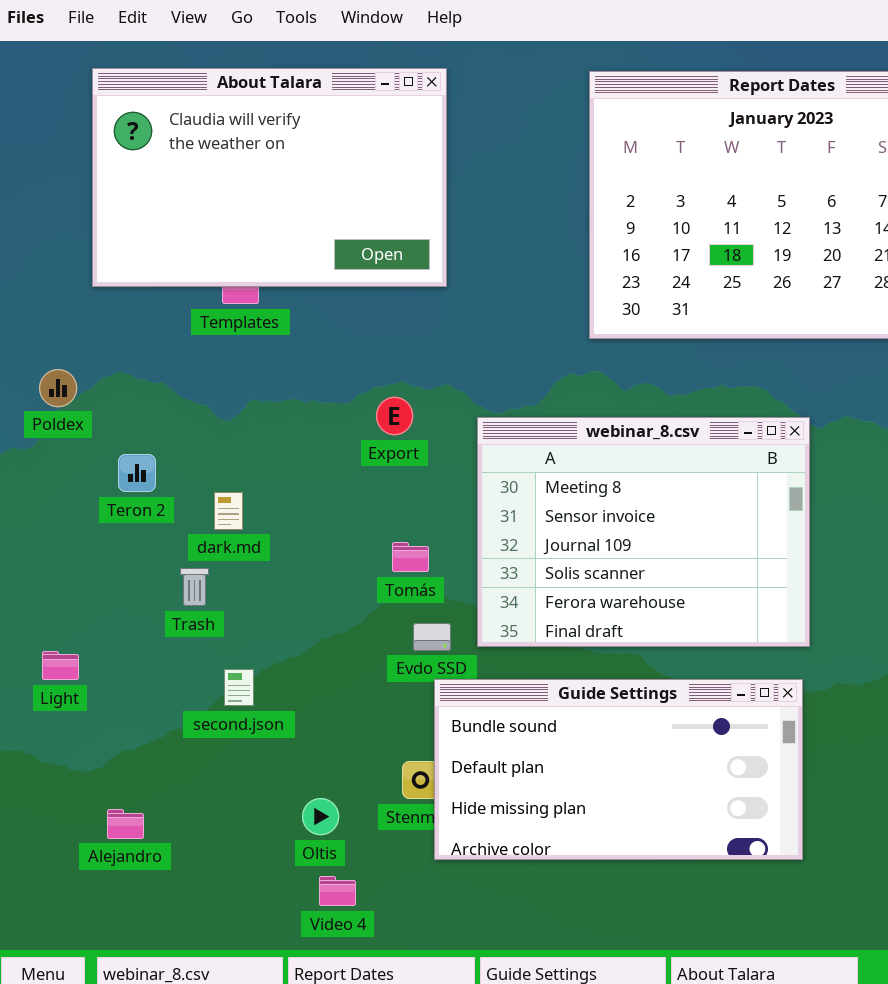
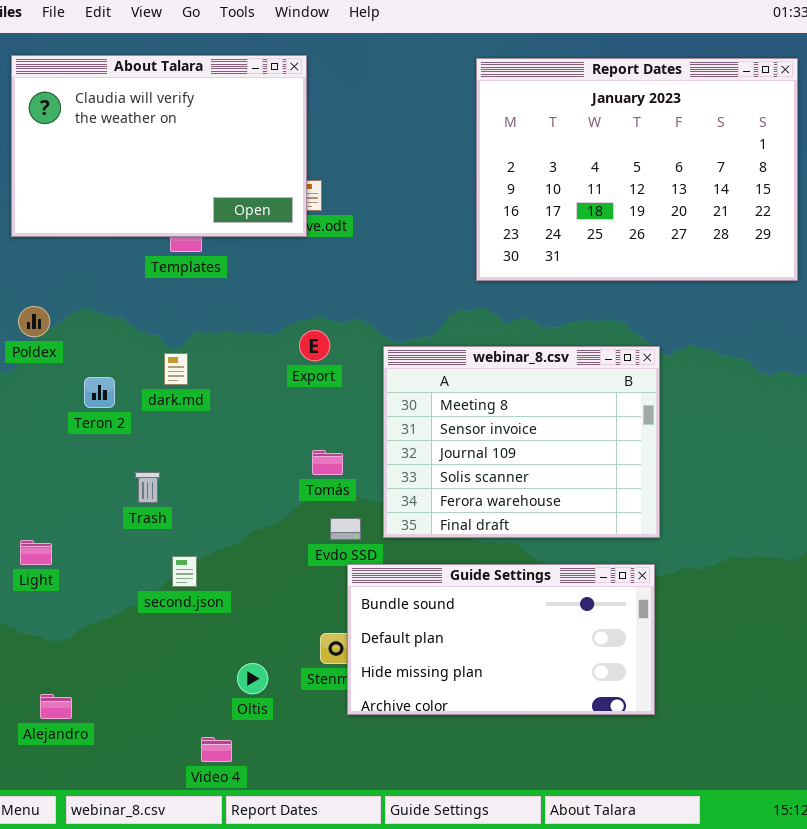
About Talara: [92,68,447,287] -> [11,55,307,237], moved
dark.md: [214,492,243,530] -> [164,353,188,385], moved
Alejandro: [107,809,144,839] -> [40,694,72,719], moved
Video 4: [319,876,356,906] -> [201,737,232,762], moved

